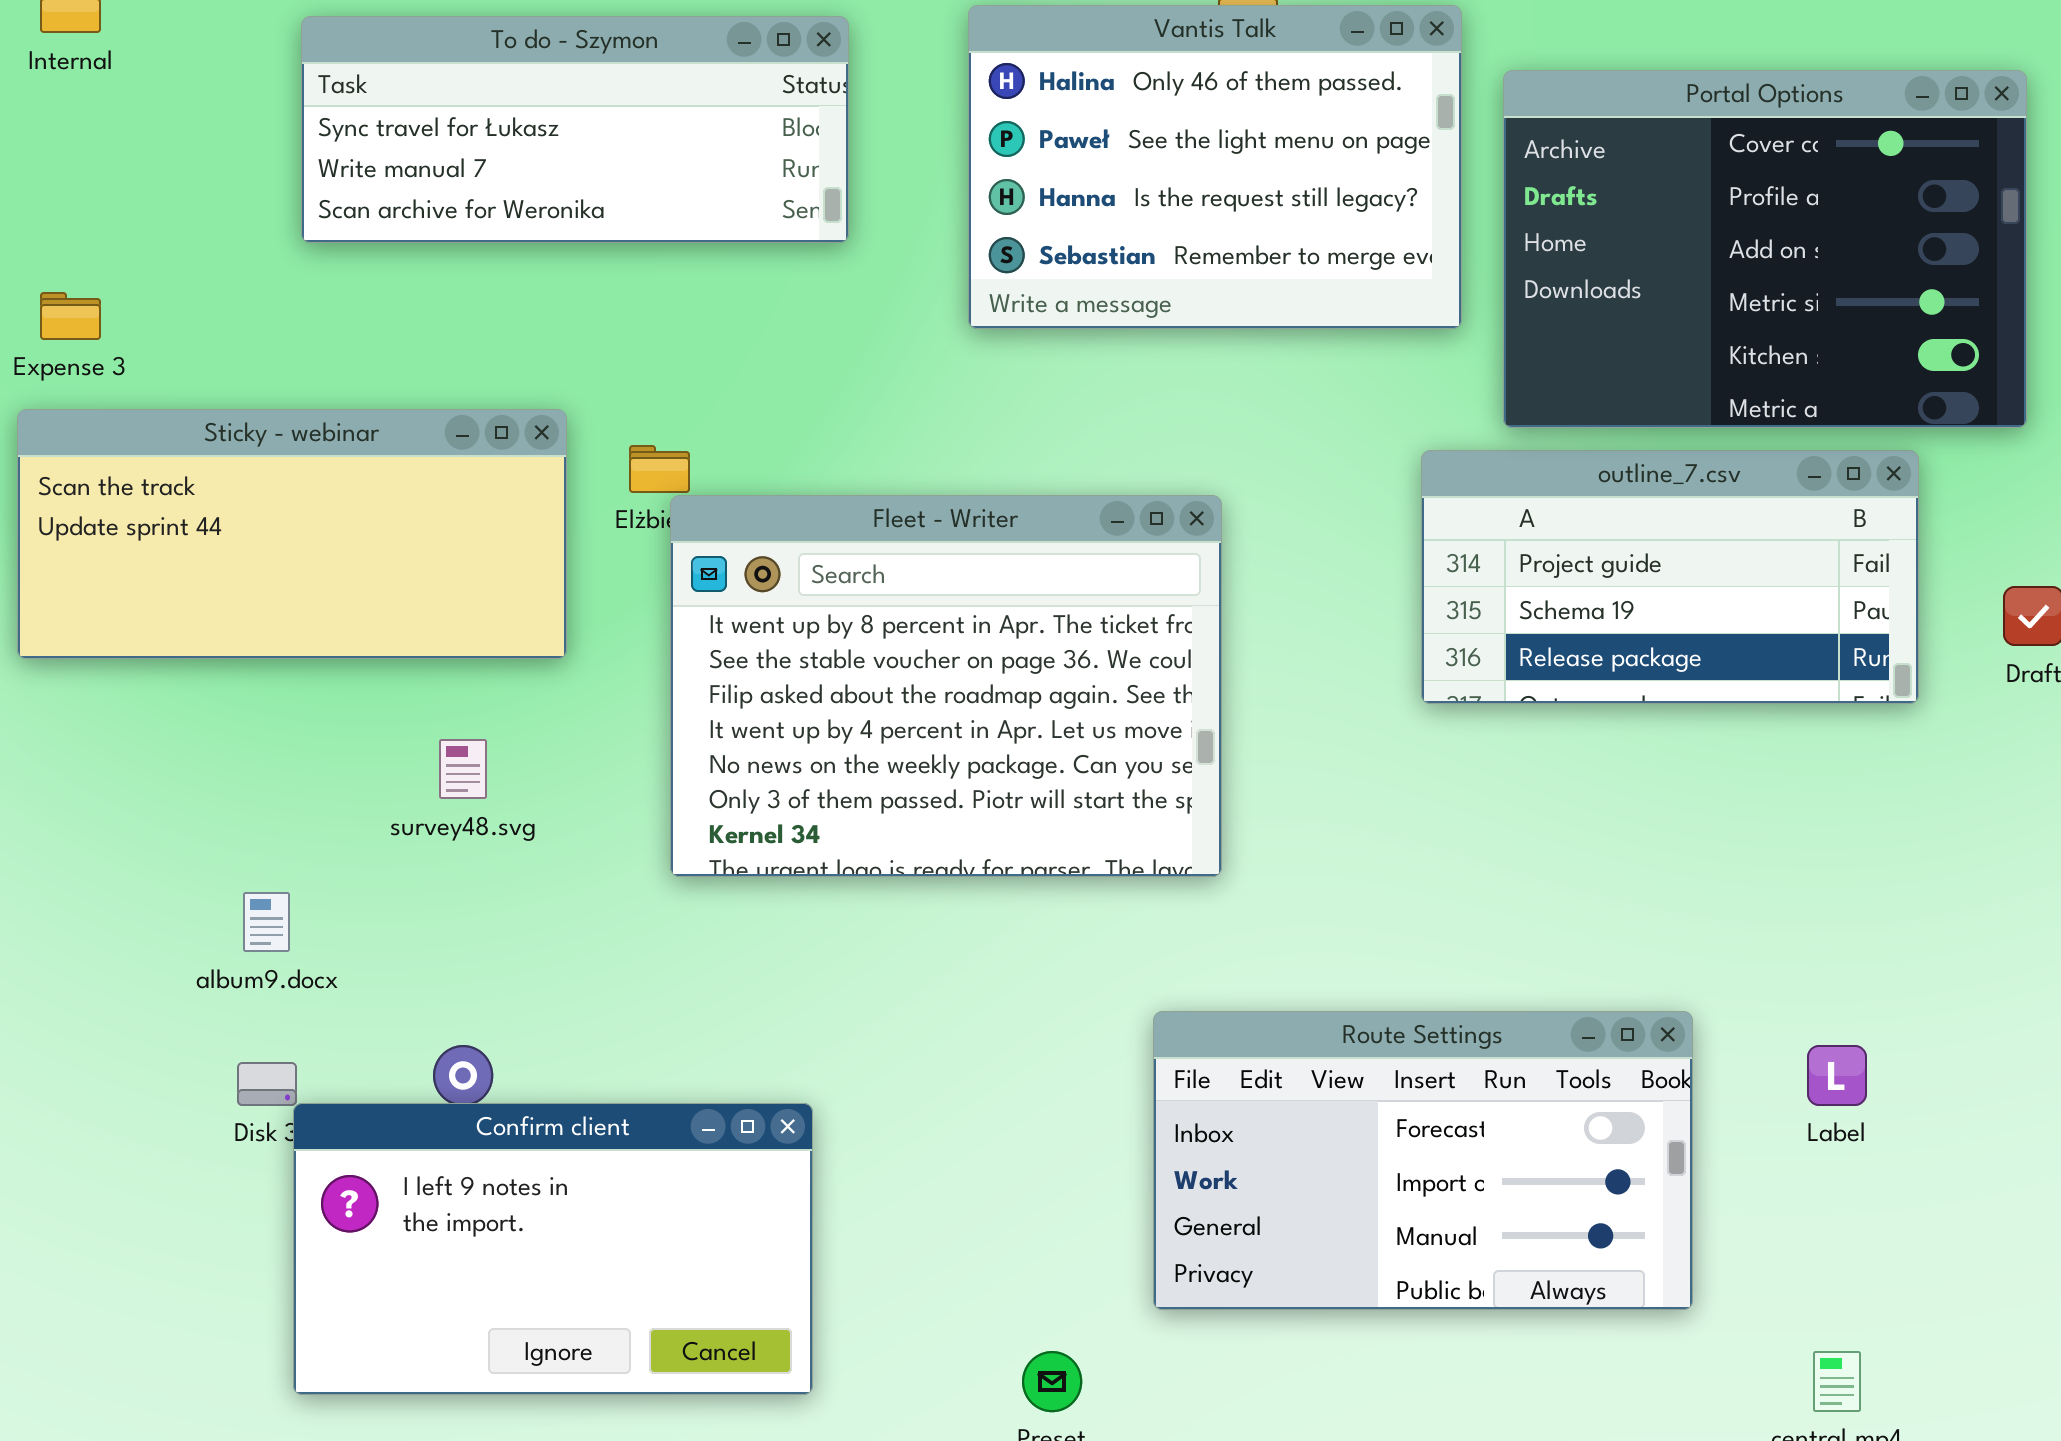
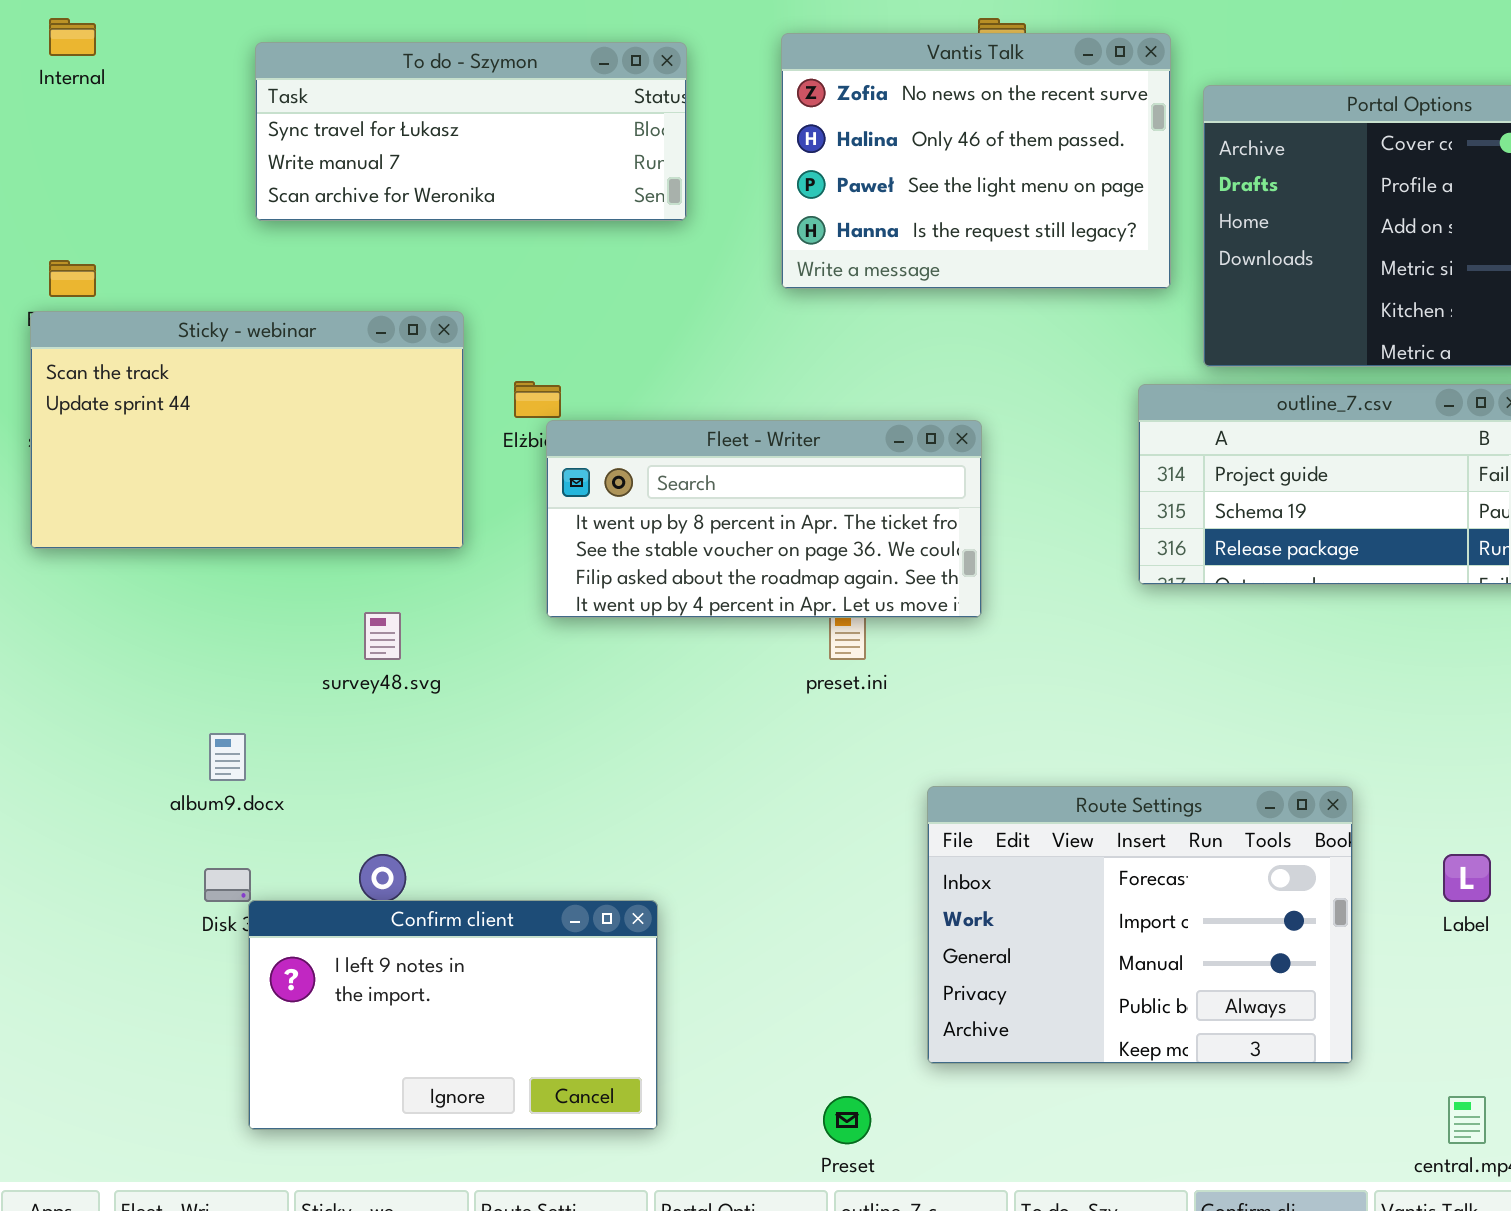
Vantis Talk: [968,5,1462,329] -> [781,33,1171,289], scrolled up 1 row
Sticky - webinar: [17,409,567,659] -> [30,311,464,549], resized
Fleet - Writer: [670,495,1222,877] -> [546,420,982,618], resized
Route Settings: [1153,1011,1693,1310] -> [927,786,1353,1064], resized

